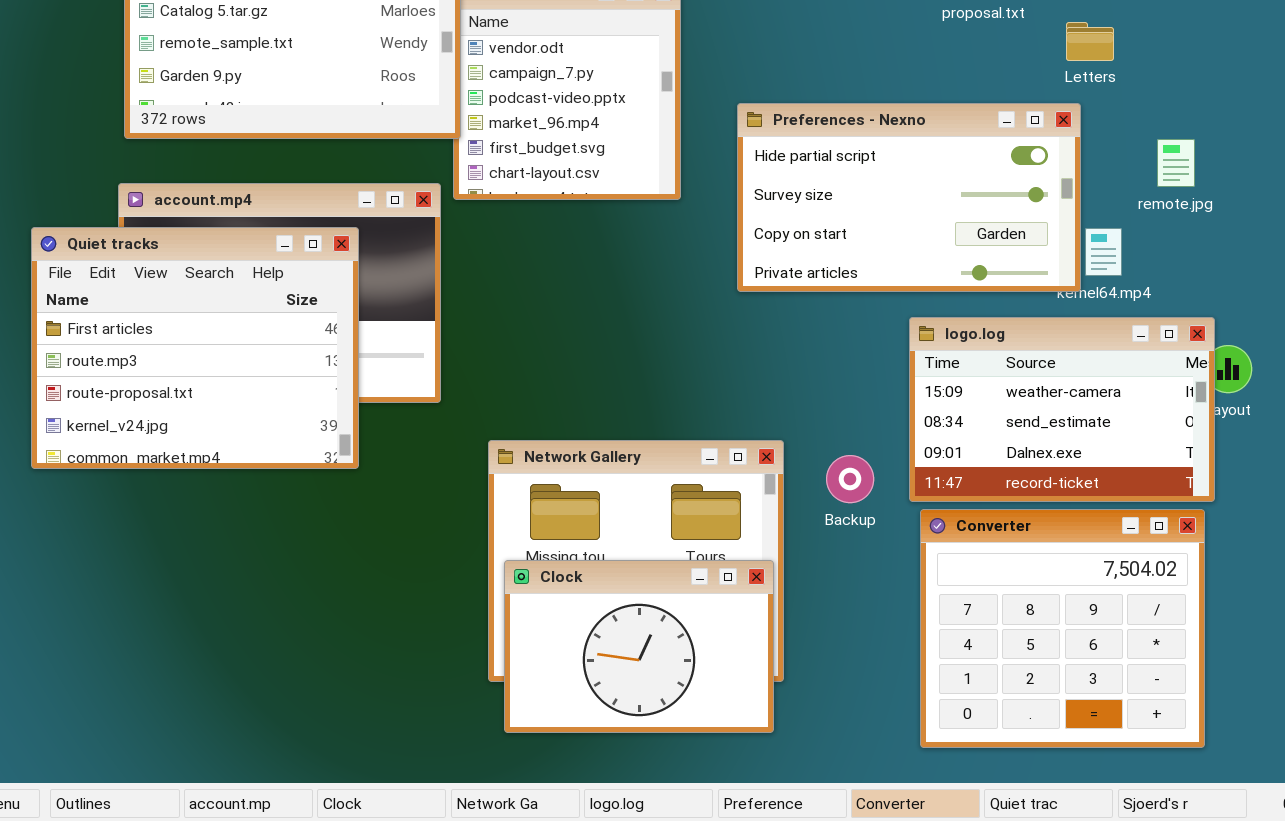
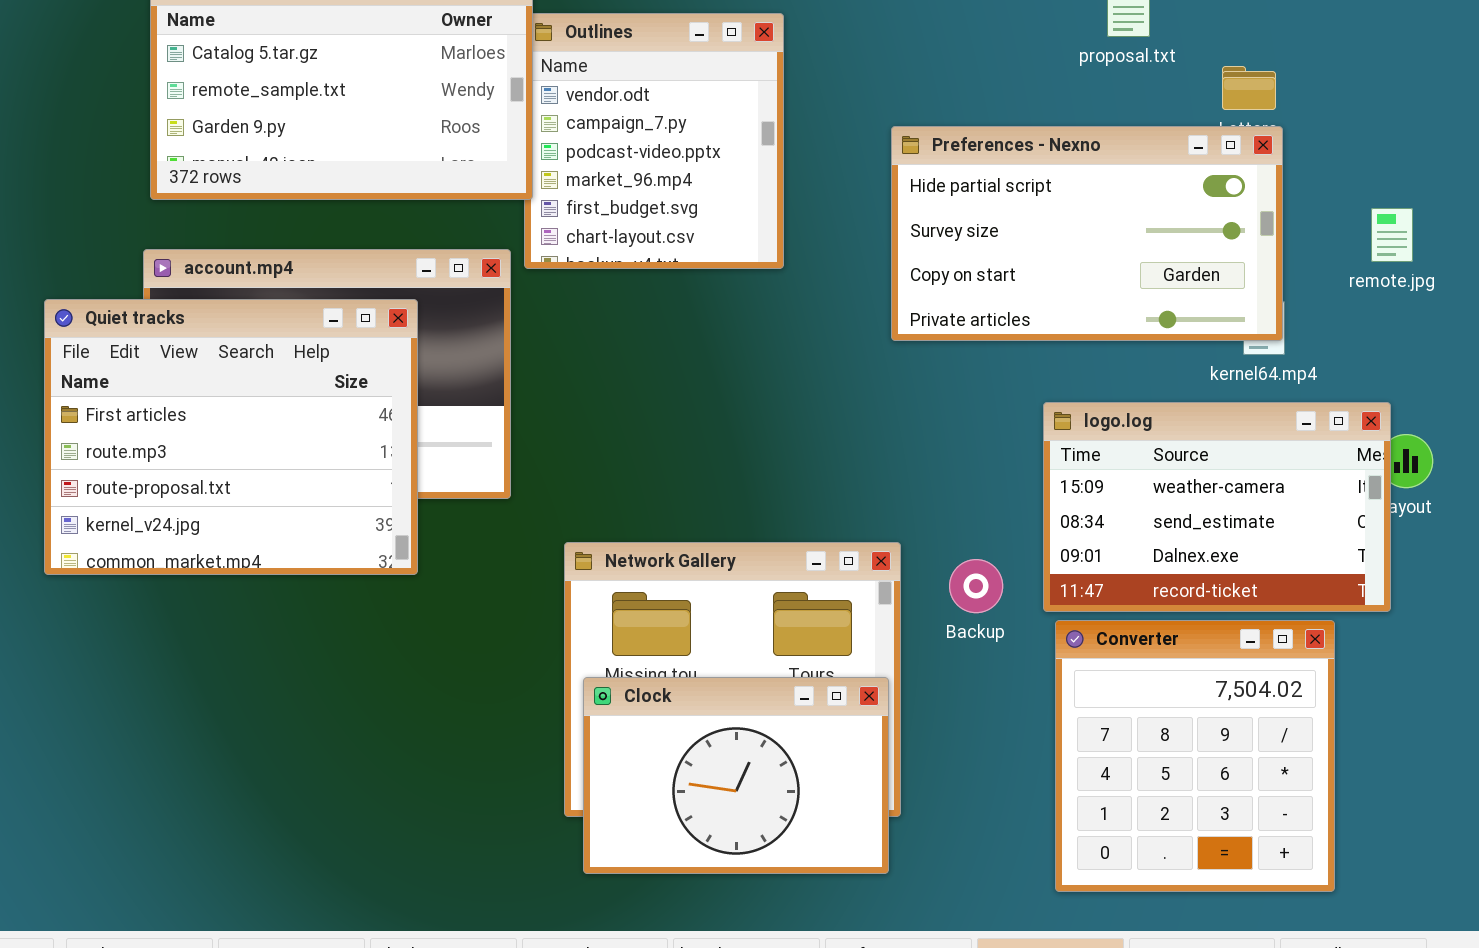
Preferences - Nexno: [737,103,1081,292] -> [891,126,1283,341], moved
remote.jpg: [1157,139,1195,187] -> [1371,208,1413,262], moved
Converter: [920,509,1205,748] -> [1055,620,1335,892], resized

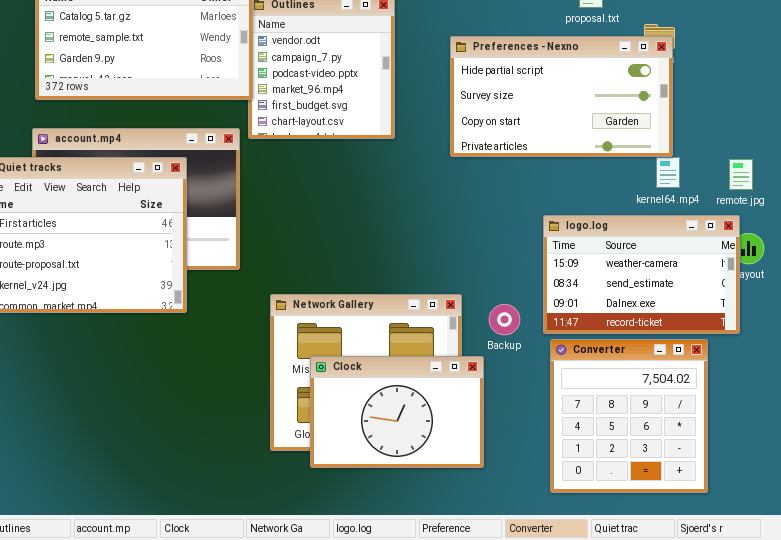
Preferences - Nexno: [891,126,1283,341] -> [450,36,673,157], moved
remote.jpg: [1371,208,1413,262] -> [729,159,753,190], moved
Clock: [583,677,889,874] -> [310,356,484,468], moved

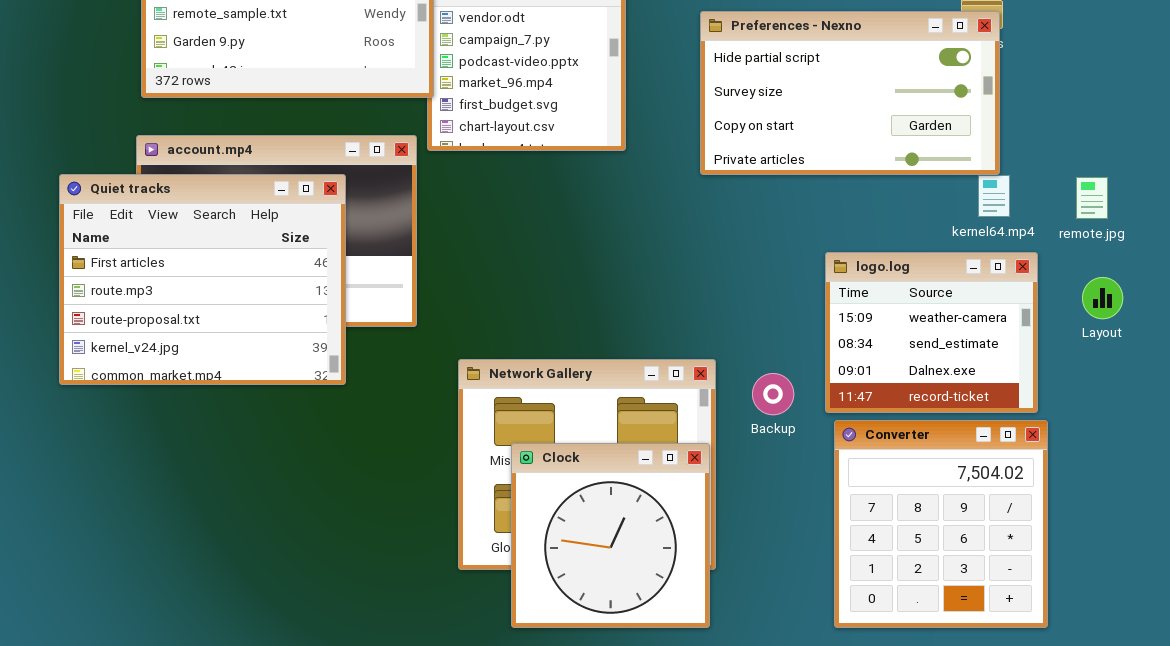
logo.log: [543,215,740,334] -> [825,252,1038,413], resized
Clock: [310,356,484,468] -> [511,443,710,628], resized

